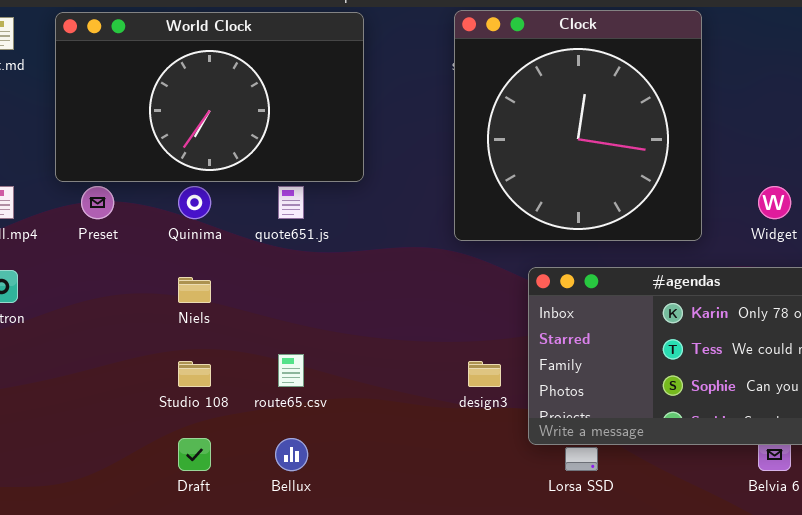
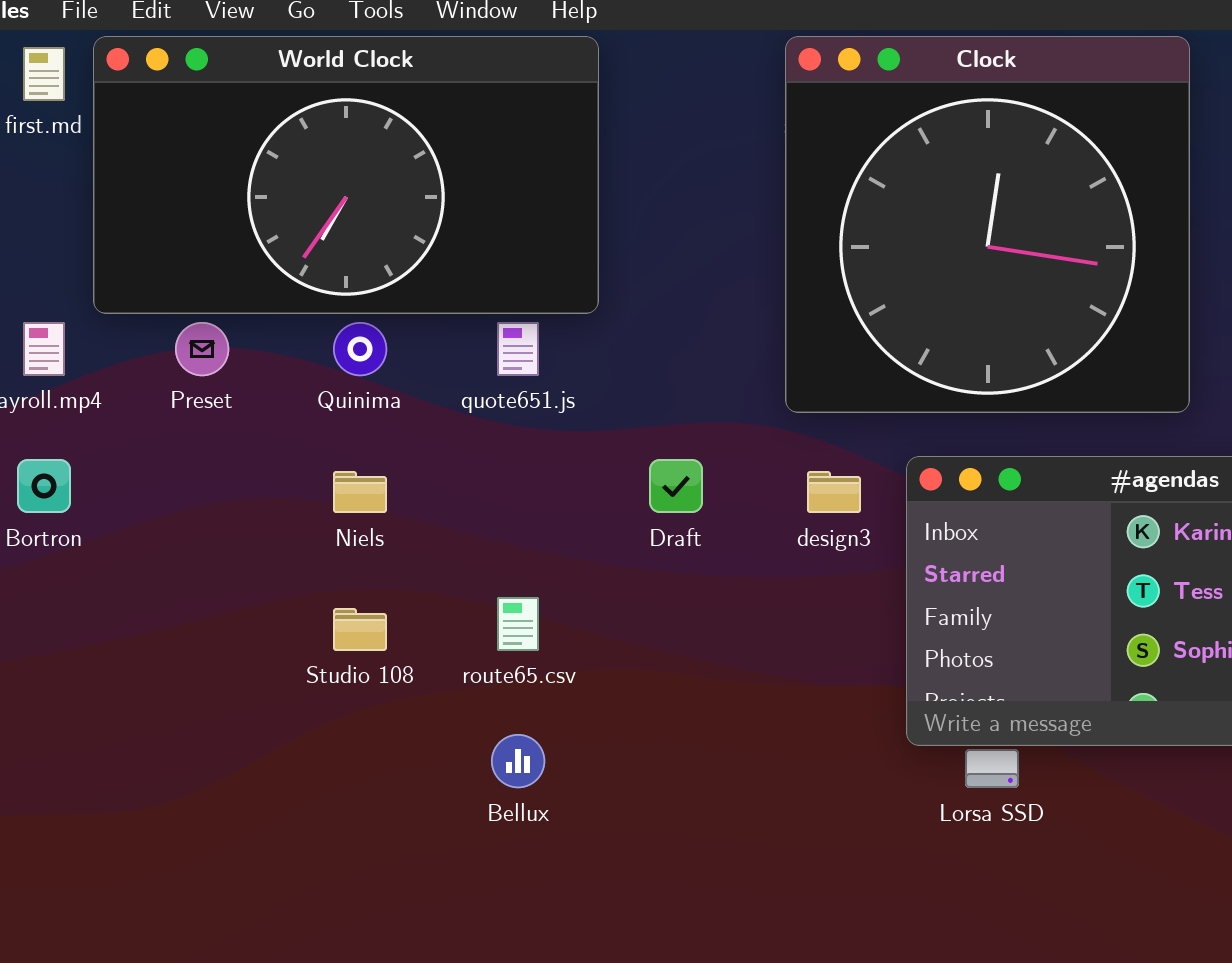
World Clock: [55,12,364,182] -> [93,36,599,314], moved
design3: [468,361,501,387] -> [807,471,861,513], moved
Draft: [178,438,211,471] -> [649,459,703,513], moved

